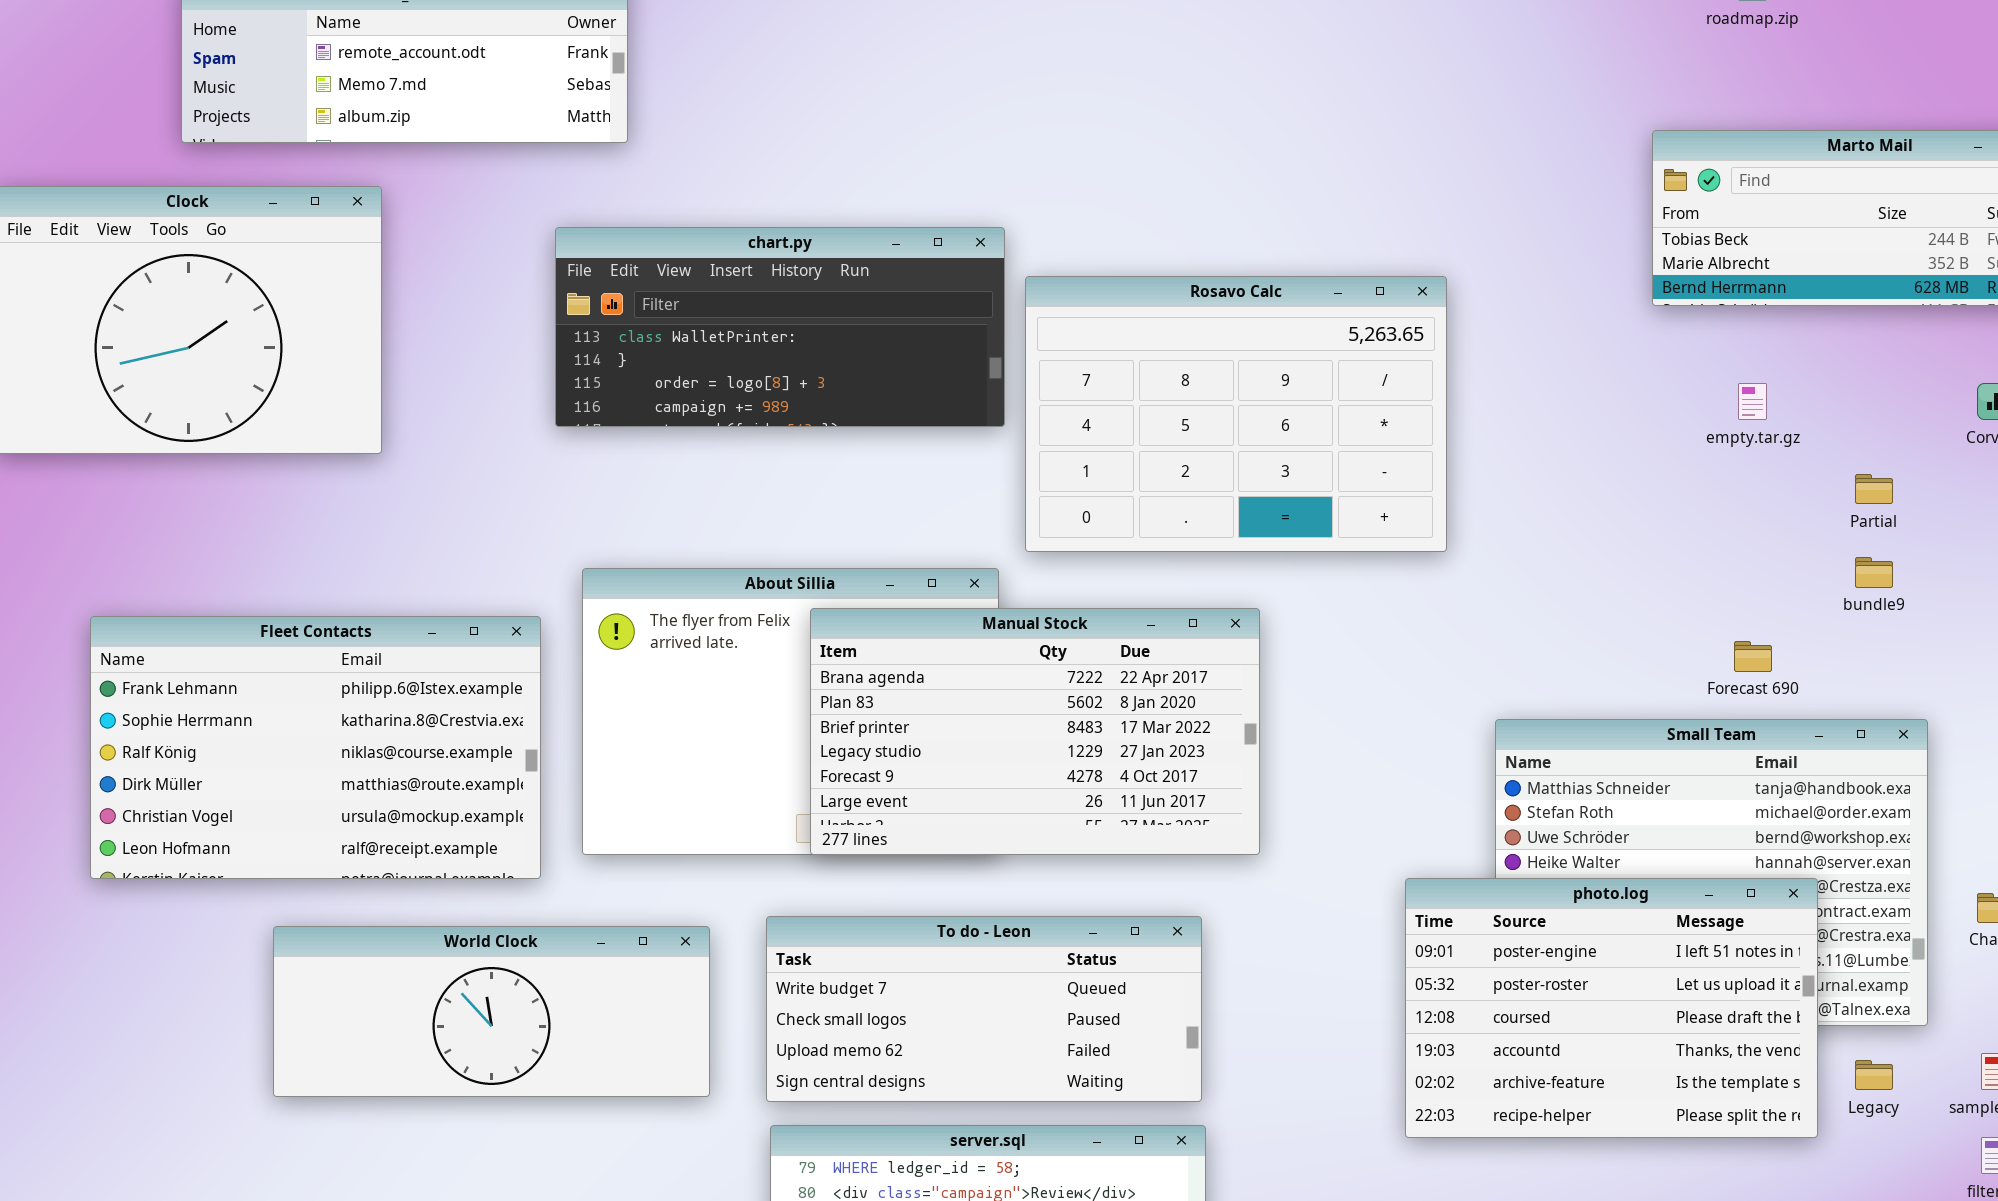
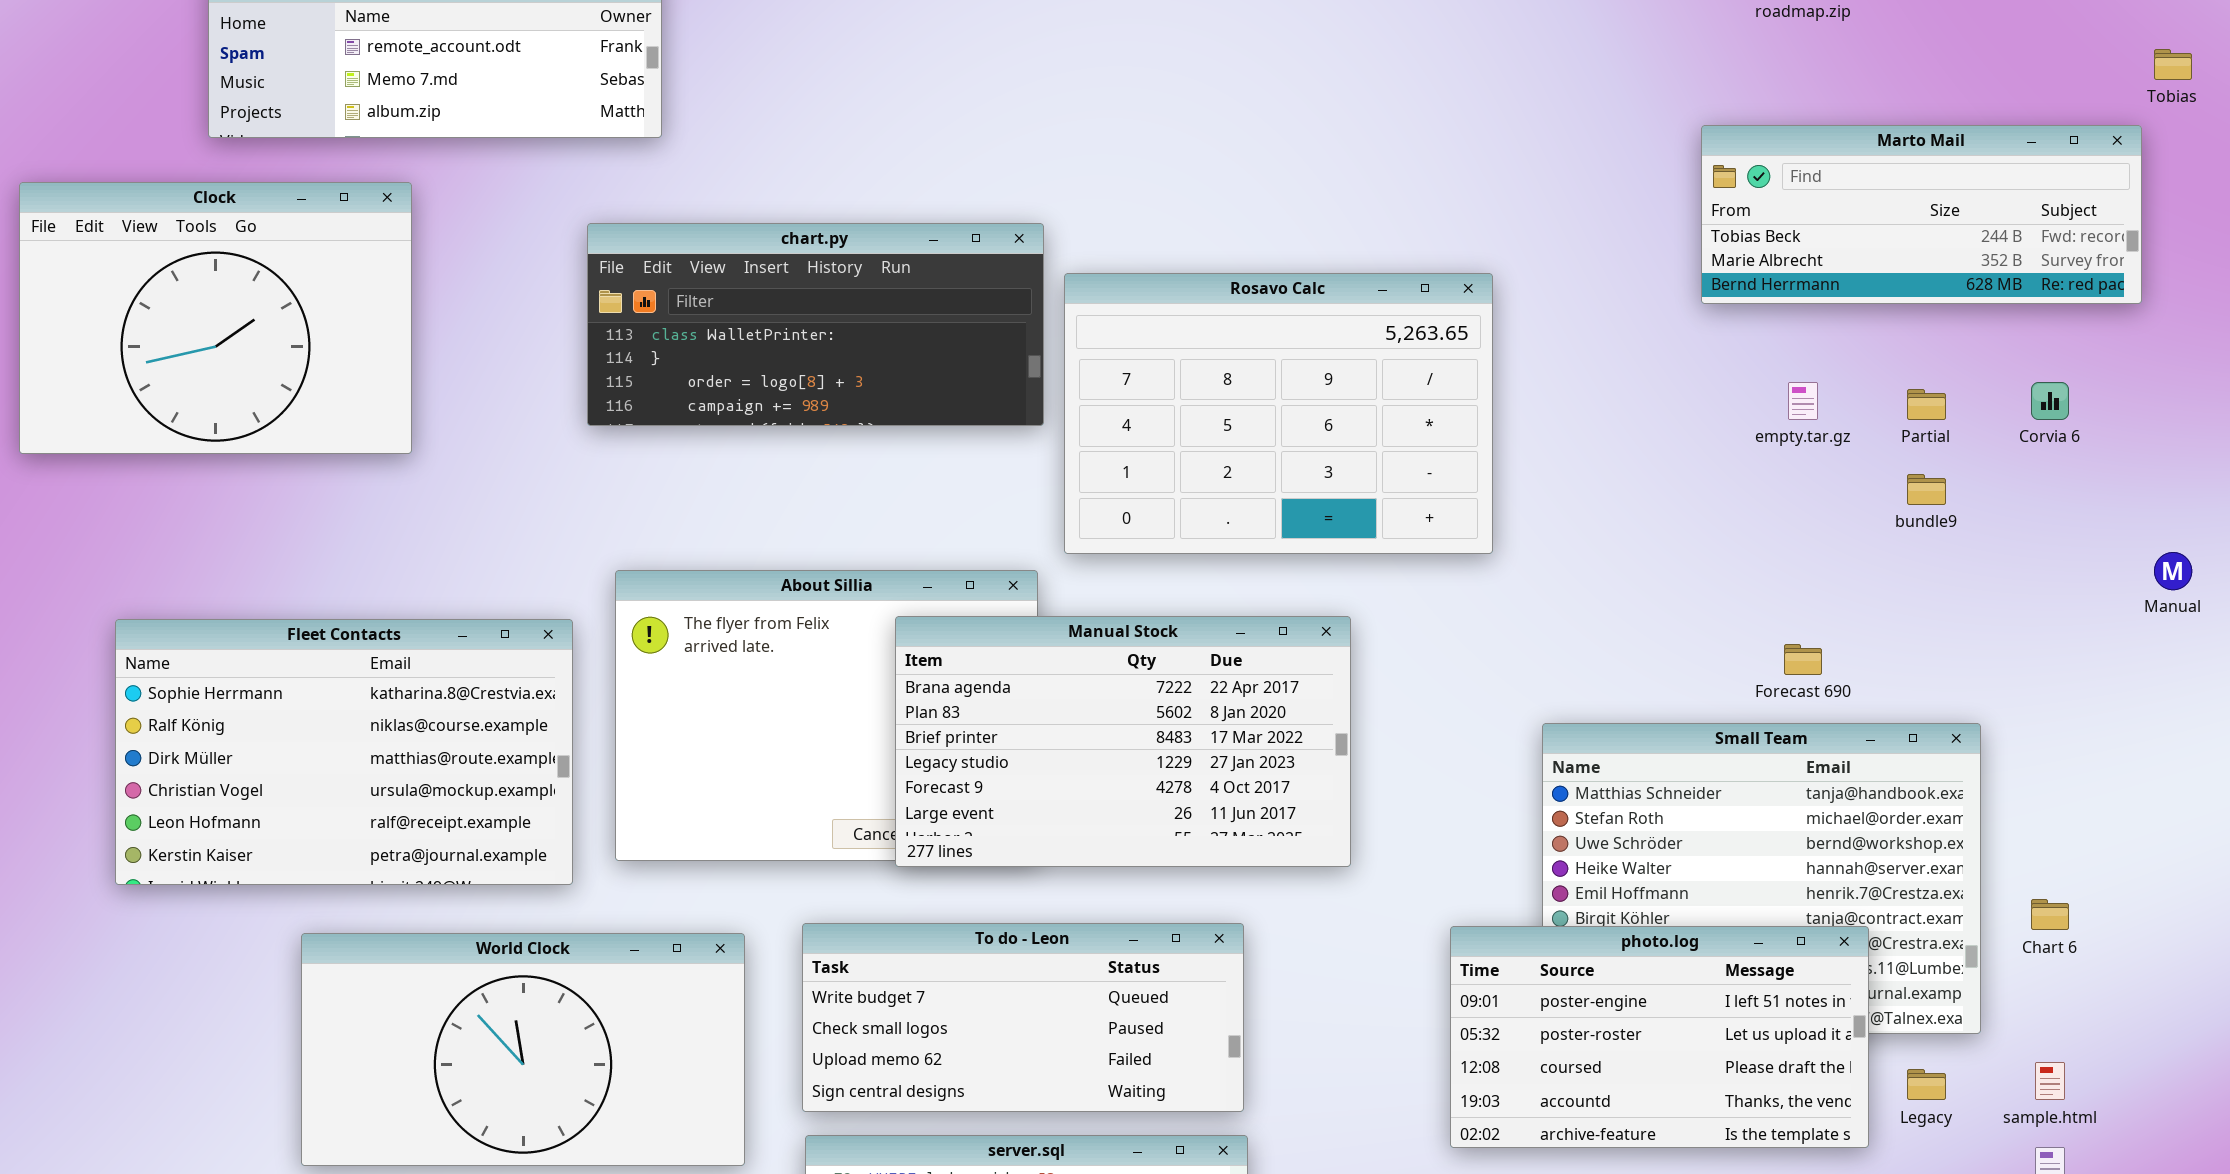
Partial: [1855,474,1893,504] -> [1907,389,1946,420], moved
bundle9: [1855,557,1893,588] -> [1907,474,1946,505], moved
Manual Stock: [810,608,1260,855] -> [895,616,1351,867], moved
Fleet Contacts: [90,616,541,879] -> [115,619,573,885], scrolled down 1 row
photo.log: [1405,878,1818,1138] -> [1450,926,1869,1148], resized
World Clock: [273,926,710,1097] -> [301,933,745,1166], resized

